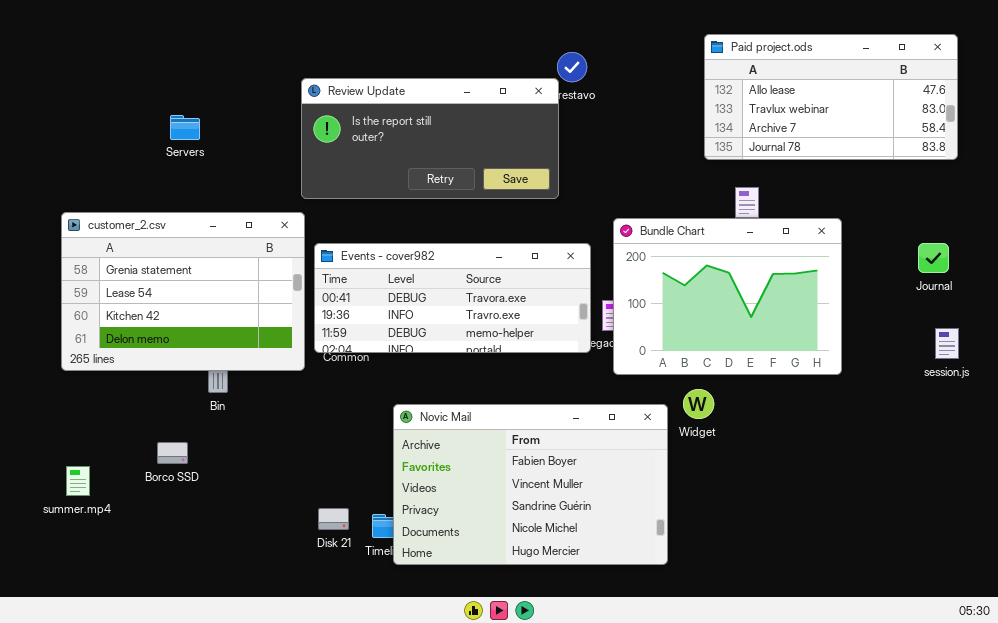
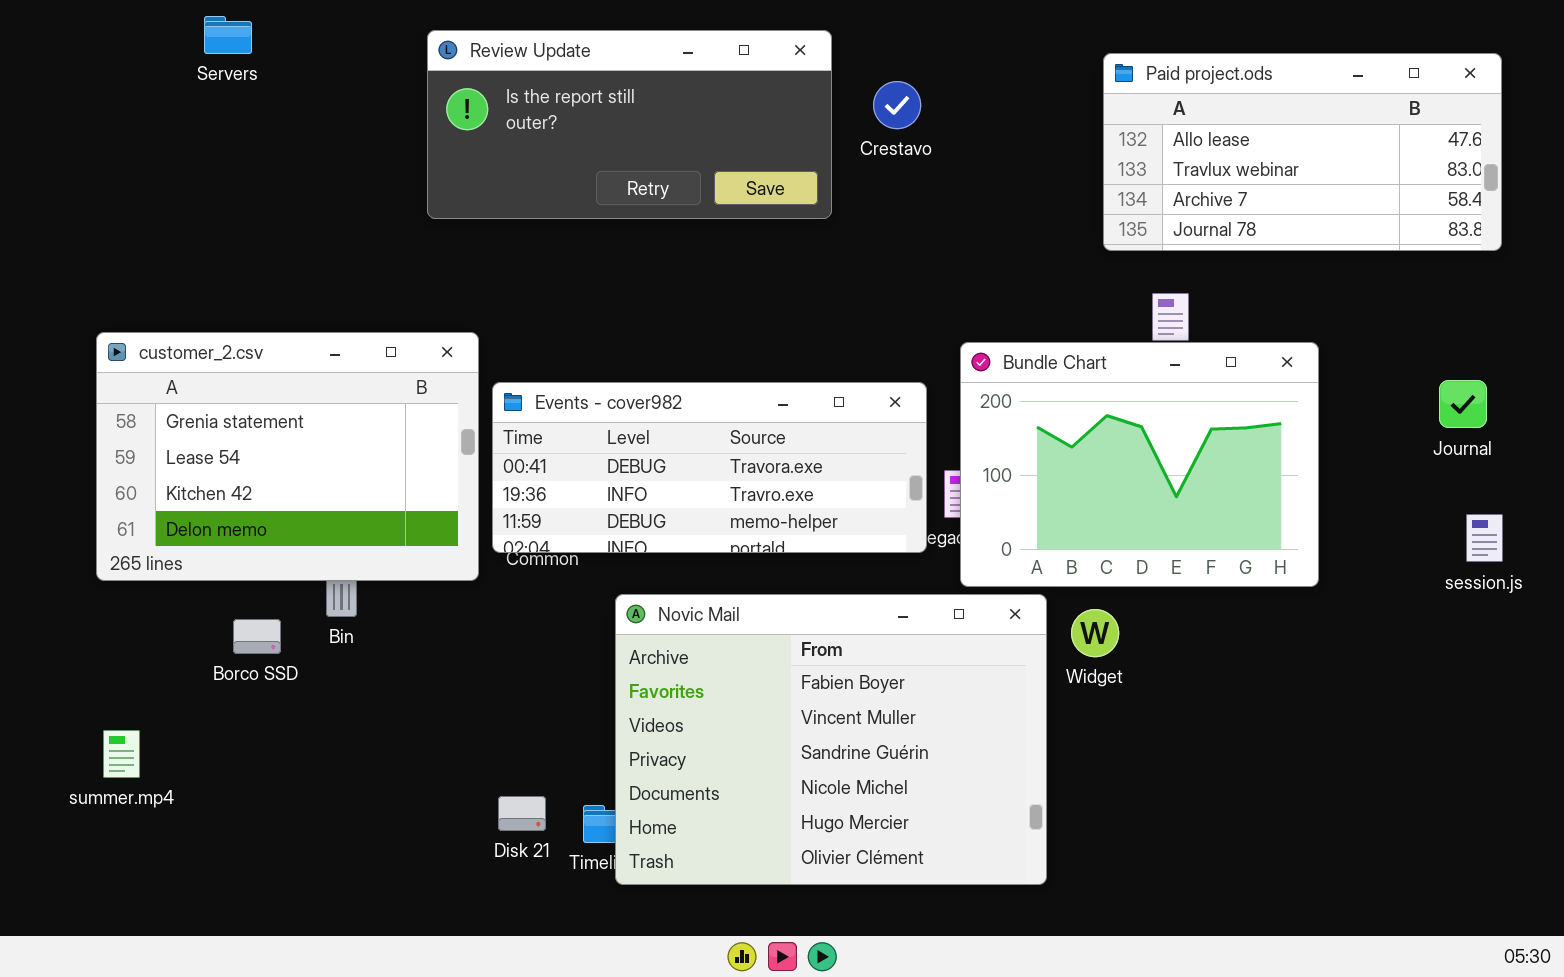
Review Update: [301,78,559,199] -> [427,30,832,219], moved
Servers: [170,115,200,140] -> [204,16,252,54], moved
Novic Mail: [393,404,668,565] -> [615,594,1047,885], resized
Borco SSD: [157,442,188,464] -> [233,619,281,654], moved

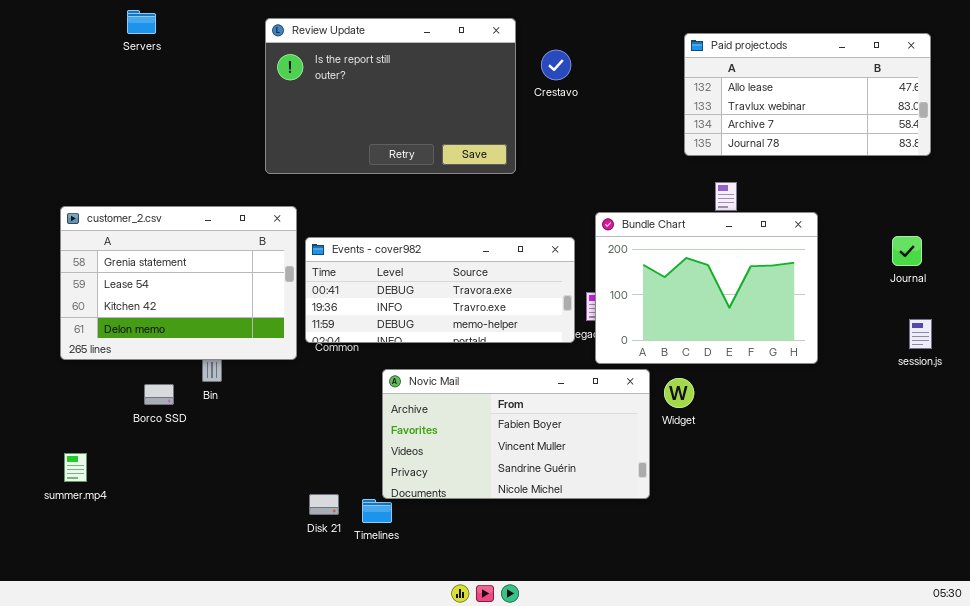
Review Update: [427,30,832,219] -> [265,18,516,174], resized
Novic Mail: [615,594,1047,885] -> [382,369,650,499], resized

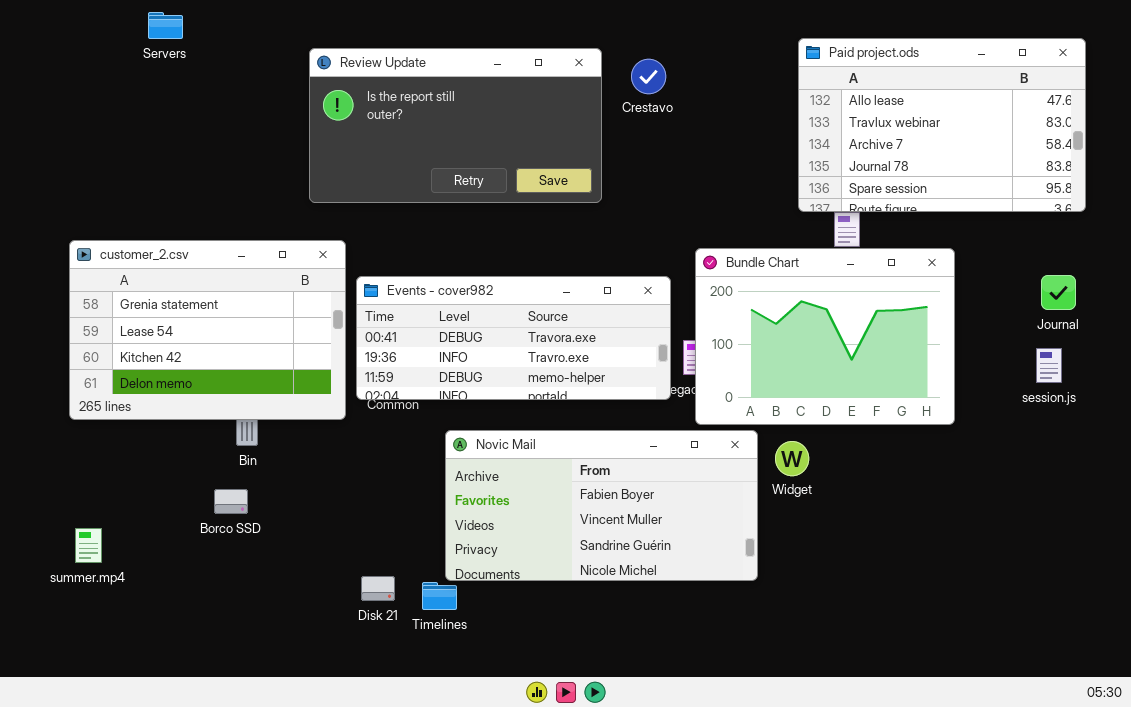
Review Update: [265,18,516,174] -> [309,48,602,203], resized
Paid project.ods: [684,33,931,156] -> [798,38,1086,212], resized
session.js: [909,319,932,349] -> [1036,348,1062,383], moved
Borco SSD: [144,384,174,405] -> [214,489,248,514], moved

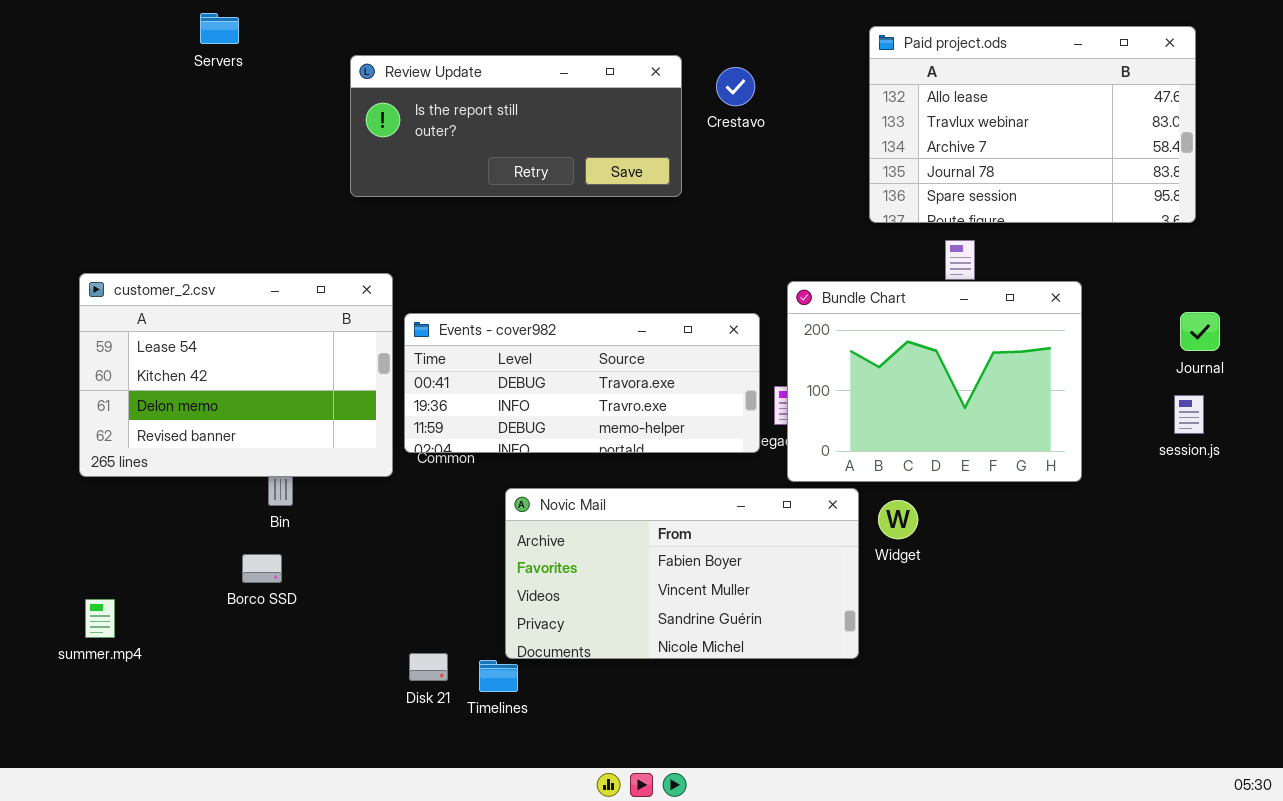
Servers: [148,12,183,39] -> [200,13,239,44], moved
Paid project.ods: [798,38,1086,212] -> [869,26,1196,223], moved
Review Update: [309,48,602,203] -> [350,55,682,197], resized
customer_2.csv: [69,240,346,420] -> [79,273,393,477], scrolled down 1 row

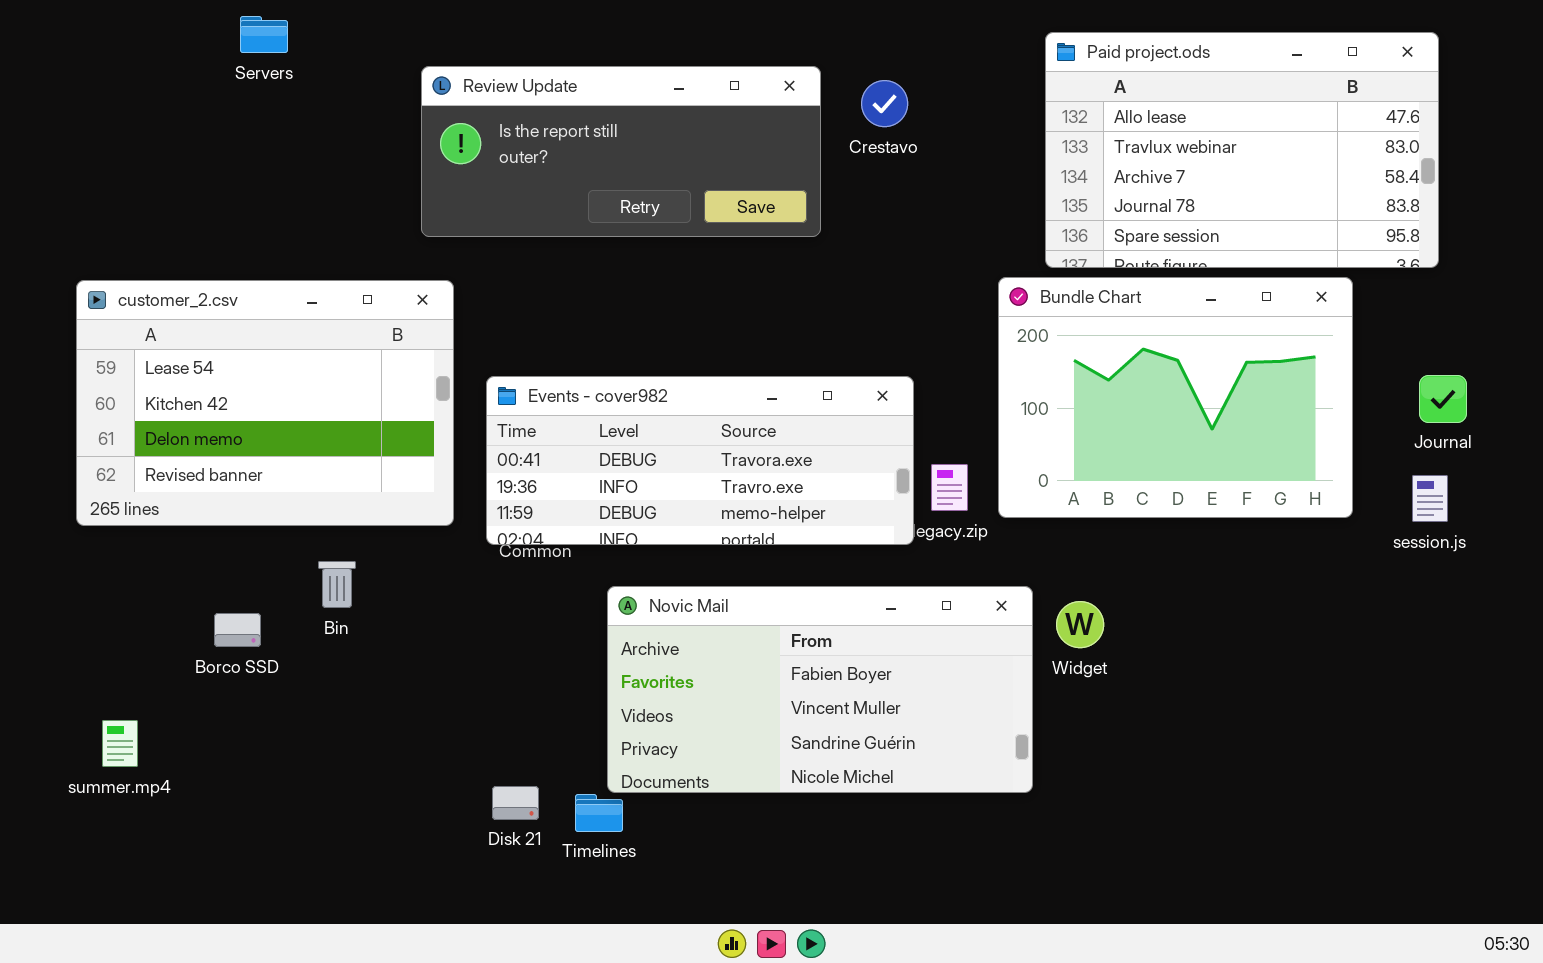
customer_2.csv: [79,273,393,477] -> [76,280,454,526], moved
Bundle Chart: [787,281,1082,482] -> [998,277,1353,518], moved
Borco SSD: [242,554,282,583] -> [214,613,261,647], moved

